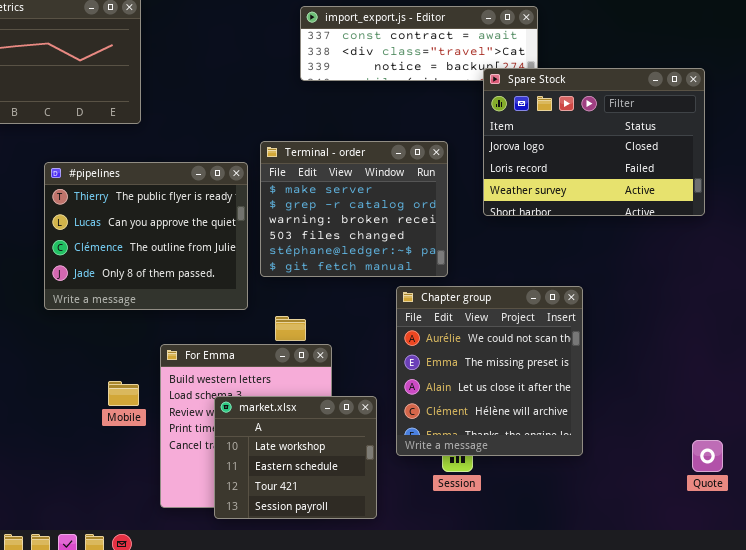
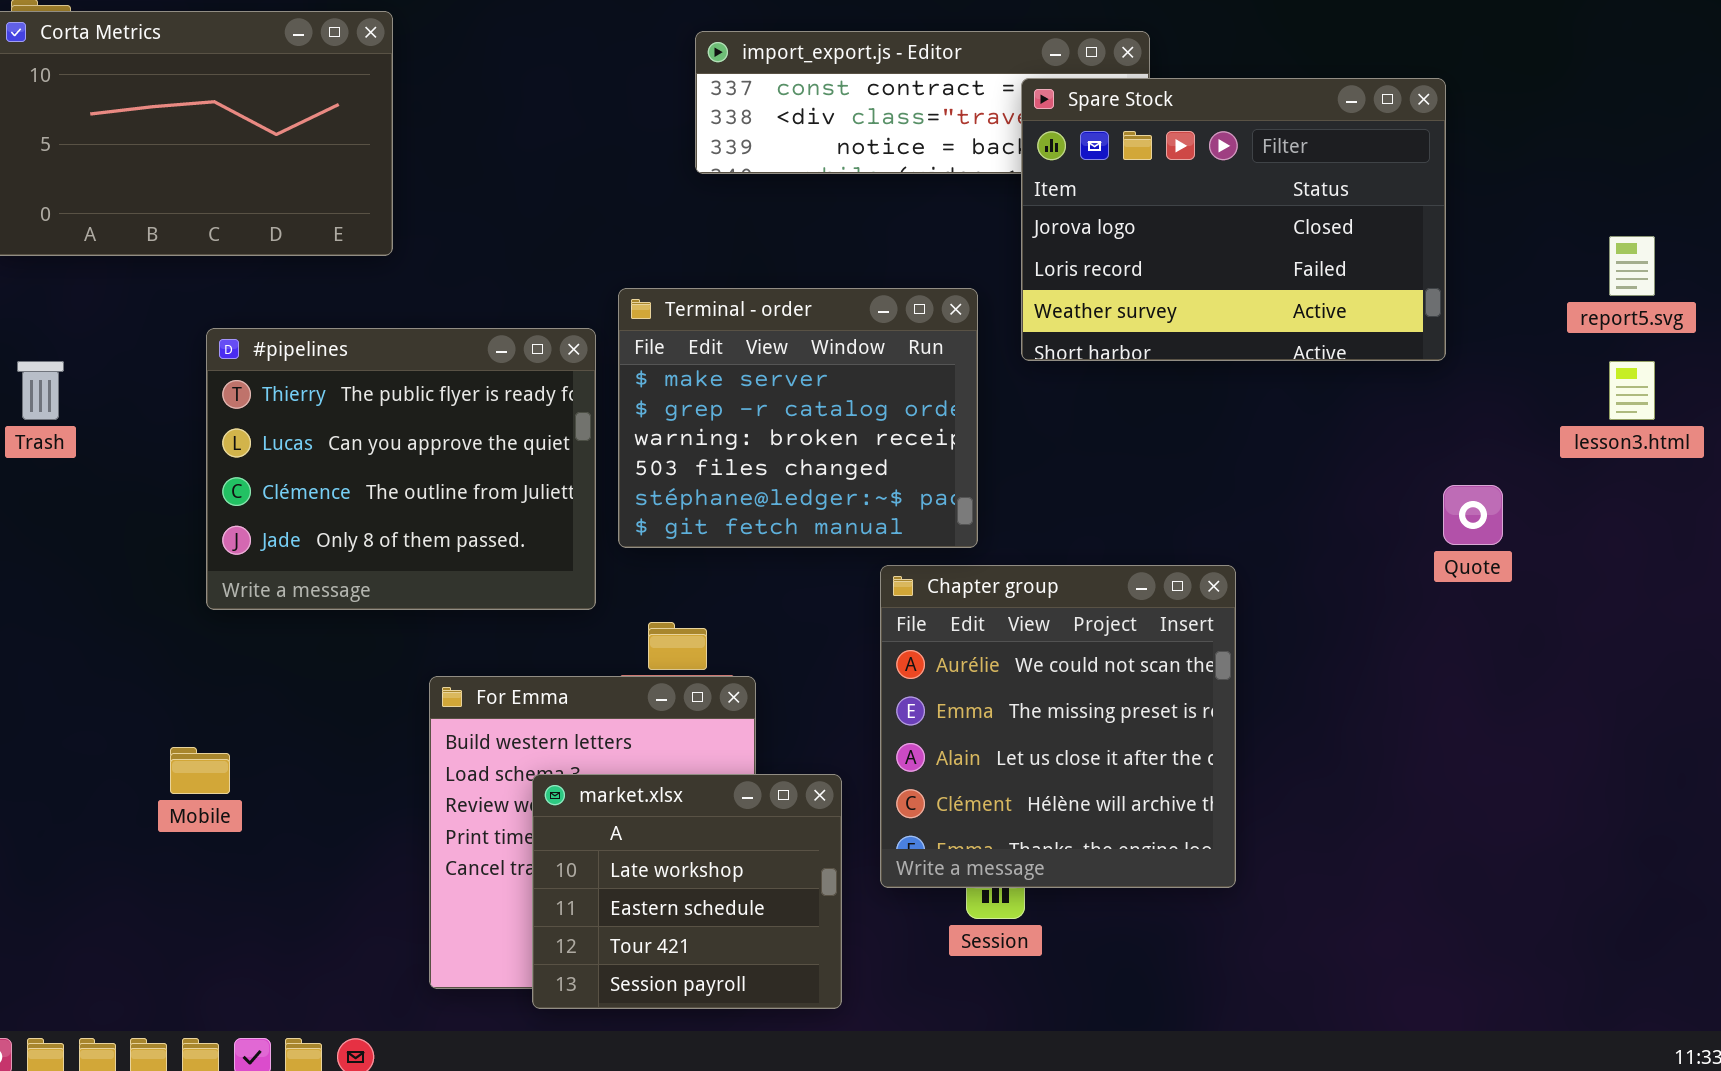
Spare Stock: [483,68,705,216] -> [1021,78,1446,361], moved
Mobile: [108,381,139,406] -> [170,747,230,794], moved
Quote: [692,440,723,472] -> [1443,485,1503,545], moved

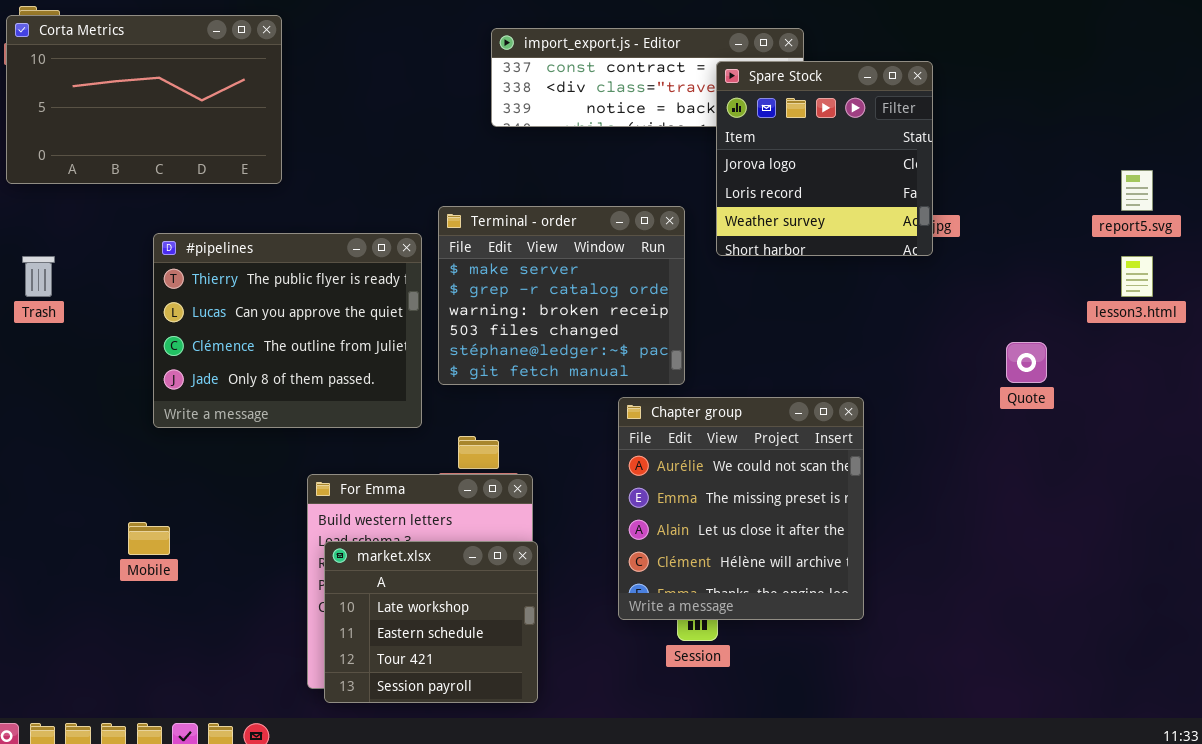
Spare Stock: [1021,78,1446,361] -> [716,61,933,256], resized
market.xlsx: [532,774,842,1009] -> [324,541,538,703], moved

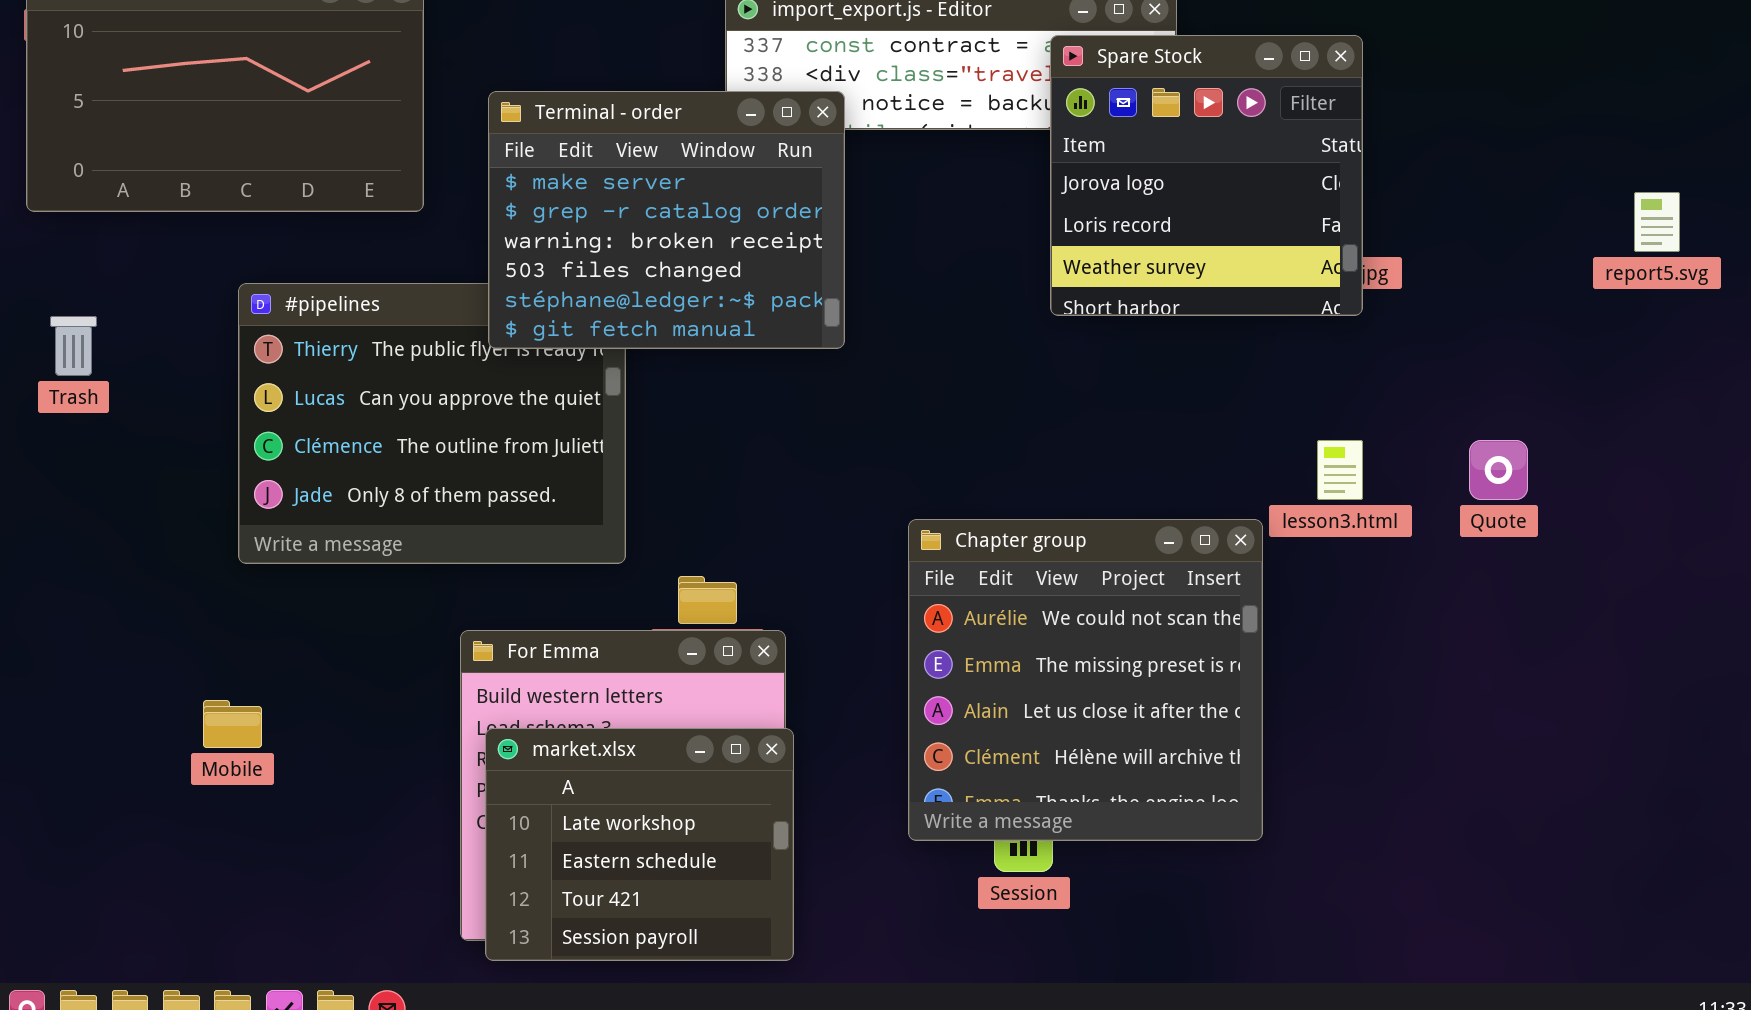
Terminal - order: [438,206,685,385] -> [488,91,845,349], moved
lesson3.html: [1121,256,1153,297] -> [1317,440,1363,500], moved

